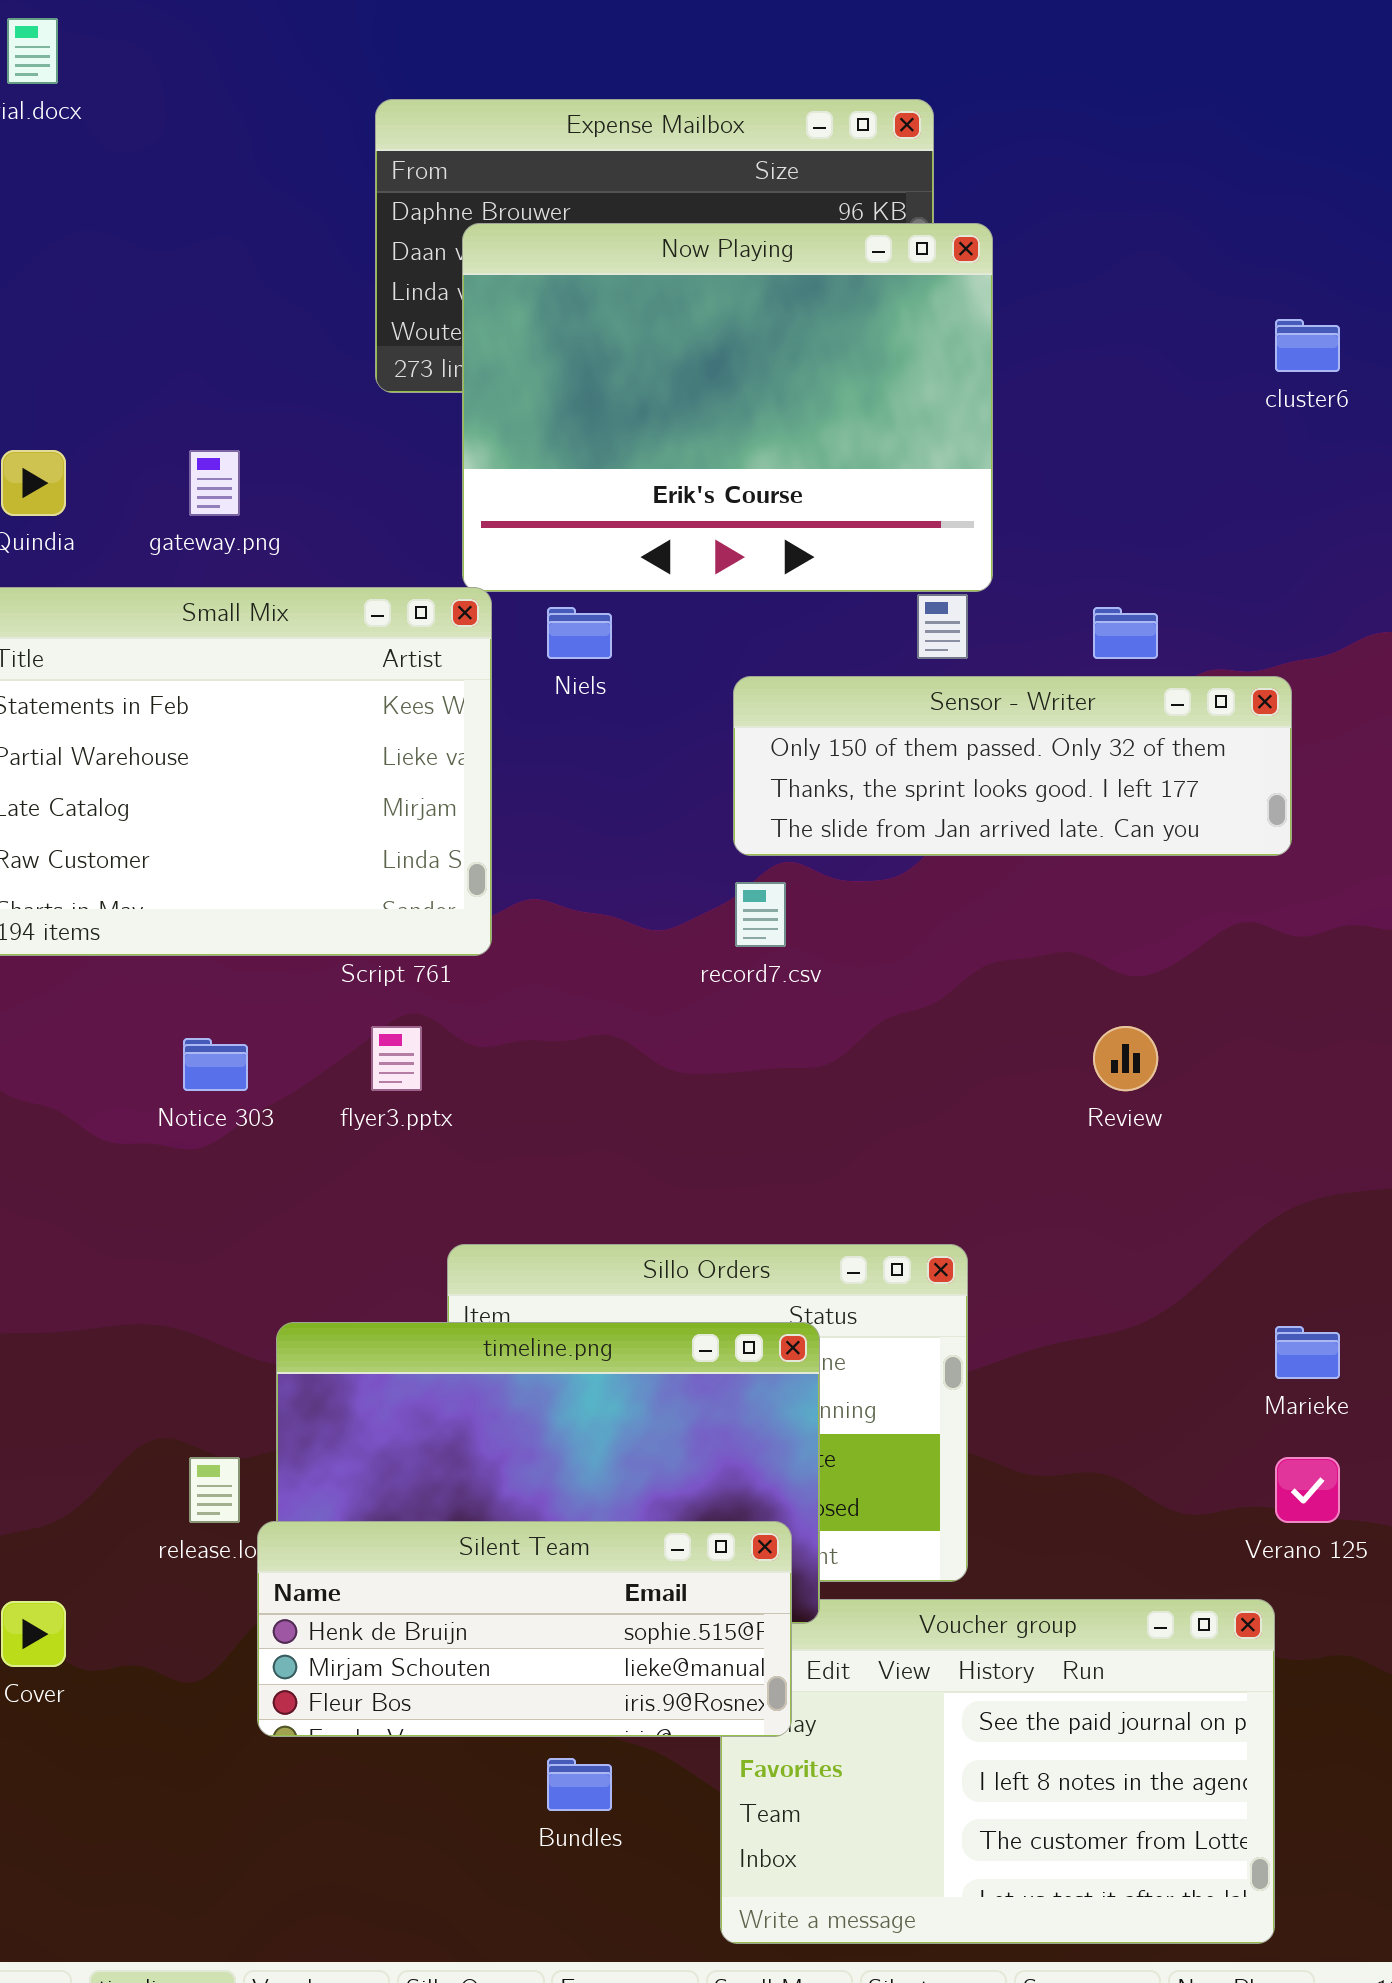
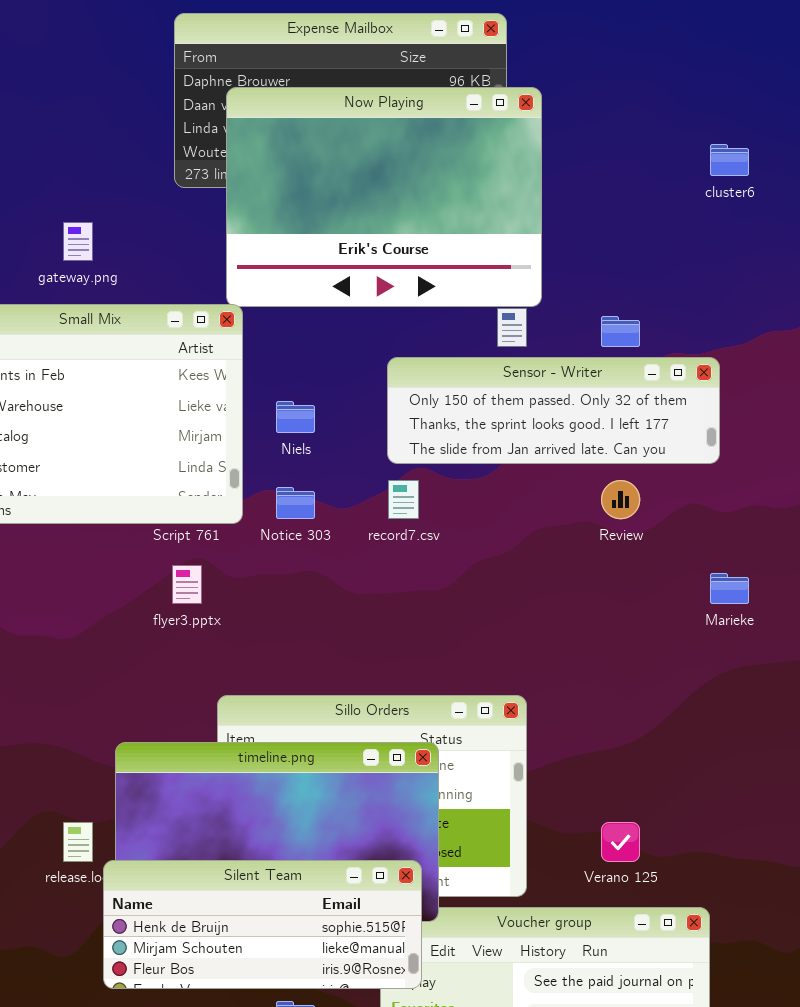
Niels: [547,607,612,659] -> [276,401,315,433], moved
Review: [1093,1026,1158,1091] -> [601,480,640,519], moved
Notice 303: [183,1038,248,1091] -> [276,487,315,519], moved
Marieke: [1275,1326,1340,1379] -> [710,573,749,604], moved
Verano 125: [1275,1457,1340,1523] -> [601,822,640,862], moved

